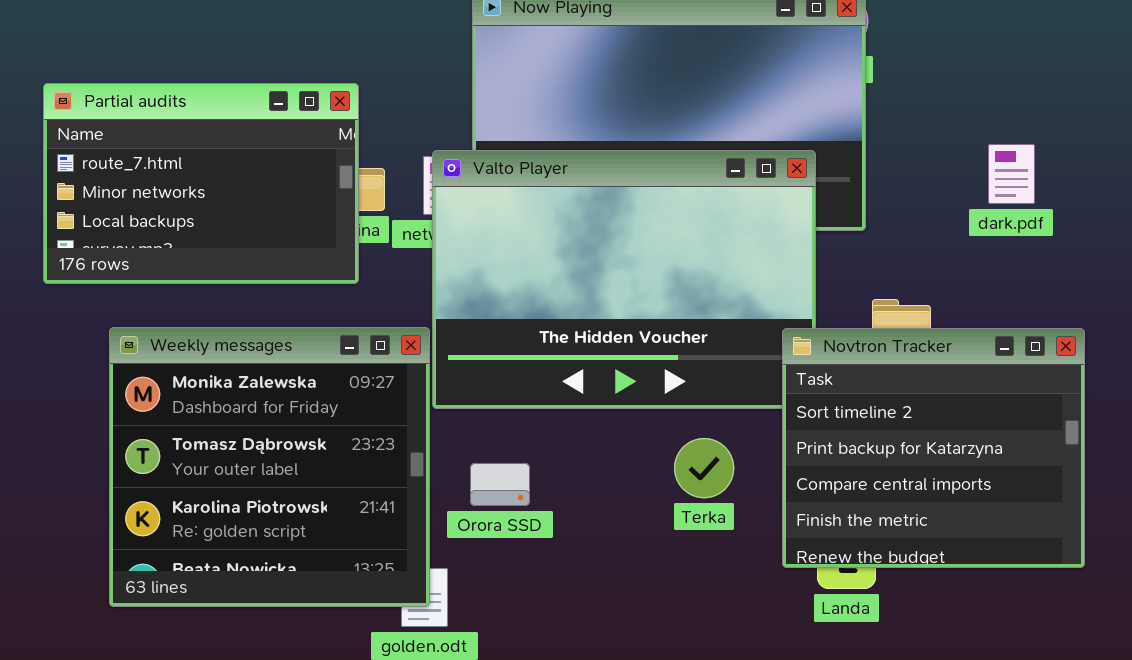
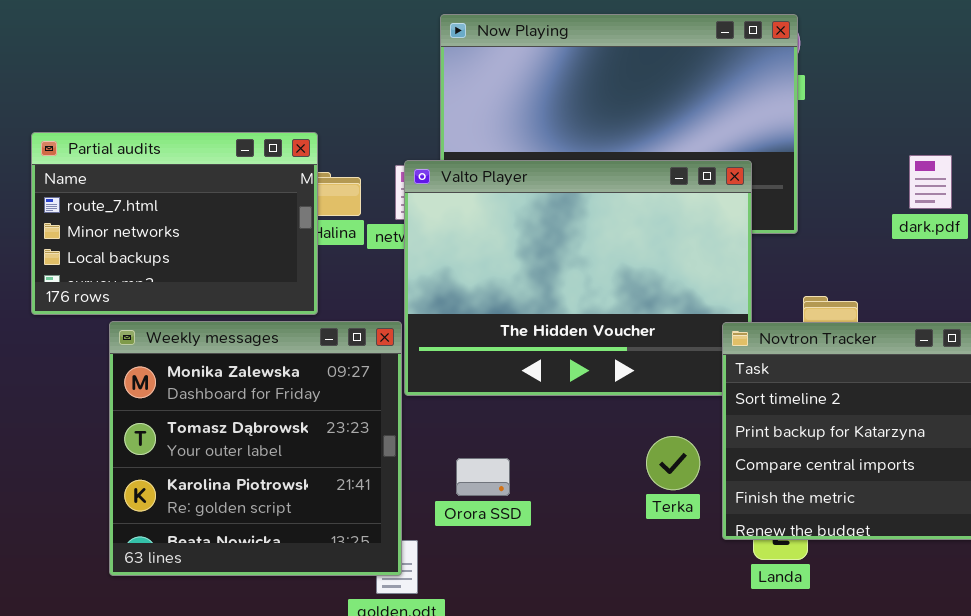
Partial audits: [43,83,359,284] -> [31,132,318,315], moved
Terka: [674,438,734,498] -> [646,436,700,490], moved
Orora SSD: [470,463,530,506] -> [456,458,510,496], moved

